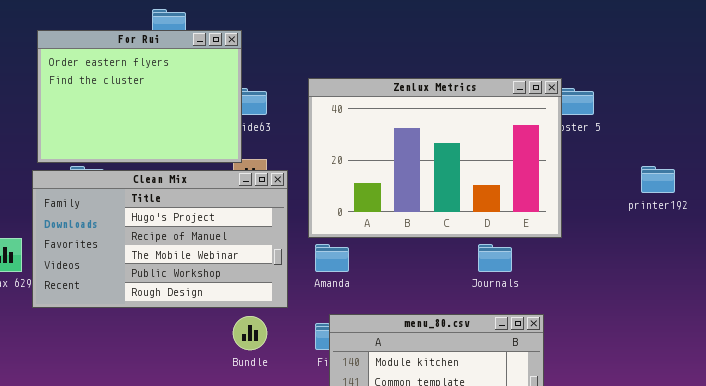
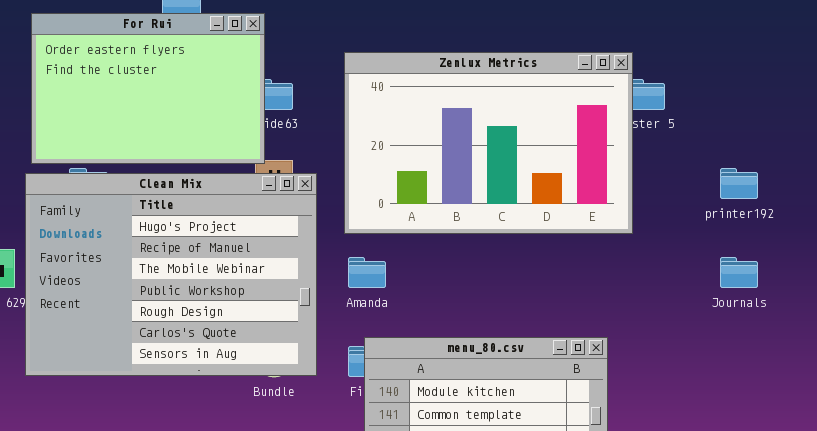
Zenlux Metrics: [308,78,562,238] -> [344,52,633,234], moved
Clean Mix: [32,170,288,308] -> [25,173,317,376], resized
Journals: [478,244,512,272] -> [720,257,758,288], moved

